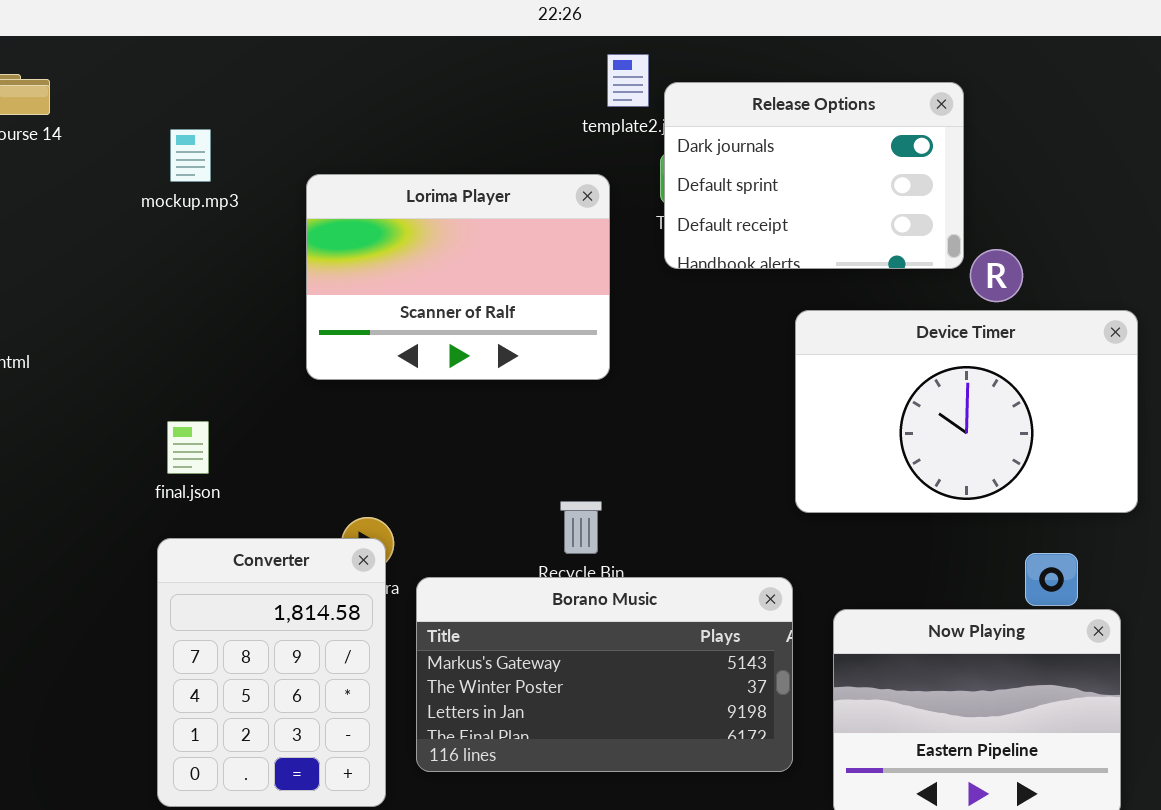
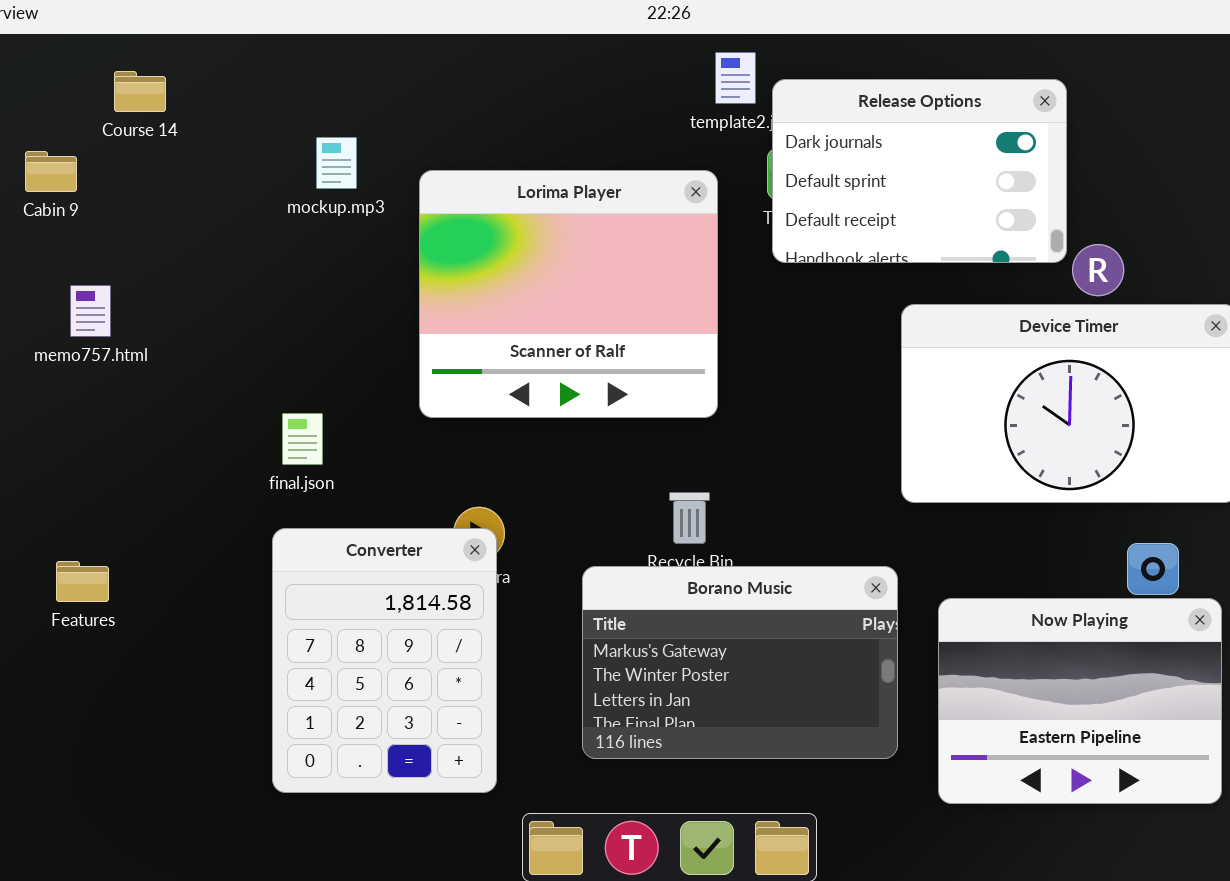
mockup.mp3: [170,129,211,182] -> [316,137,357,189], moved
Lorima Player: [306,174,610,380] -> [419,170,718,418], resized
Borano Music: [416,577,793,772] -> [582,566,898,759], resized

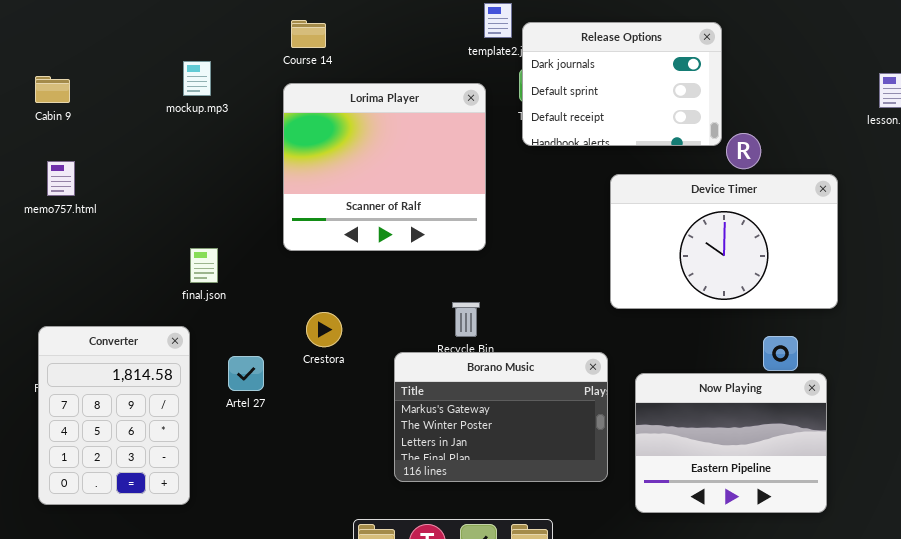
Course 14: [114,71,166,112] -> [291,20,326,48], moved
mockup.mp3: [316,137,357,189] -> [183,61,211,96], moved
Cabin 9: [25,151,77,192] -> [35,76,70,103], moved
Converter: [272,528,497,793] -> [38,326,190,505], moved

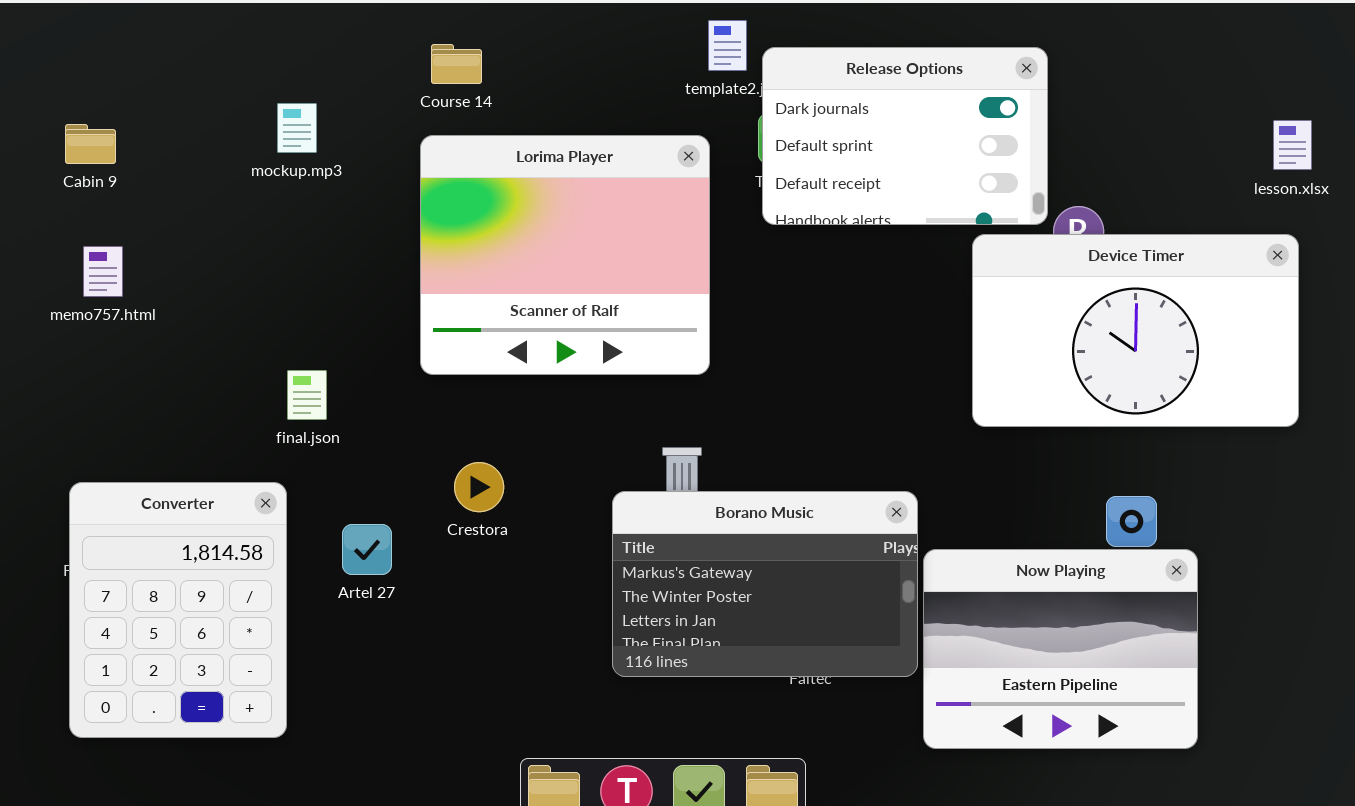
Device Timer: [610,174,838,309] -> [972,234,1299,427], moved
Borano Music: [394,352,608,482] -> [612,491,918,677], moved

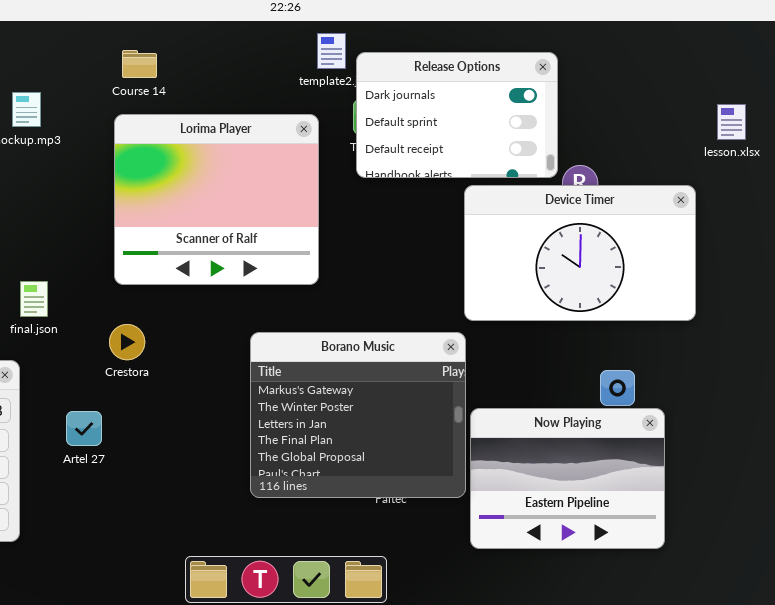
Device Timer: [972,234,1299,427] -> [464,185,696,321], moved
Crestora: [454,462,504,512] -> [109,324,145,360], moved
Borano Music: [612,491,918,677] -> [250,332,466,498], resized
Artel 27: [342,524,392,575] -> [66,411,102,446], moved

